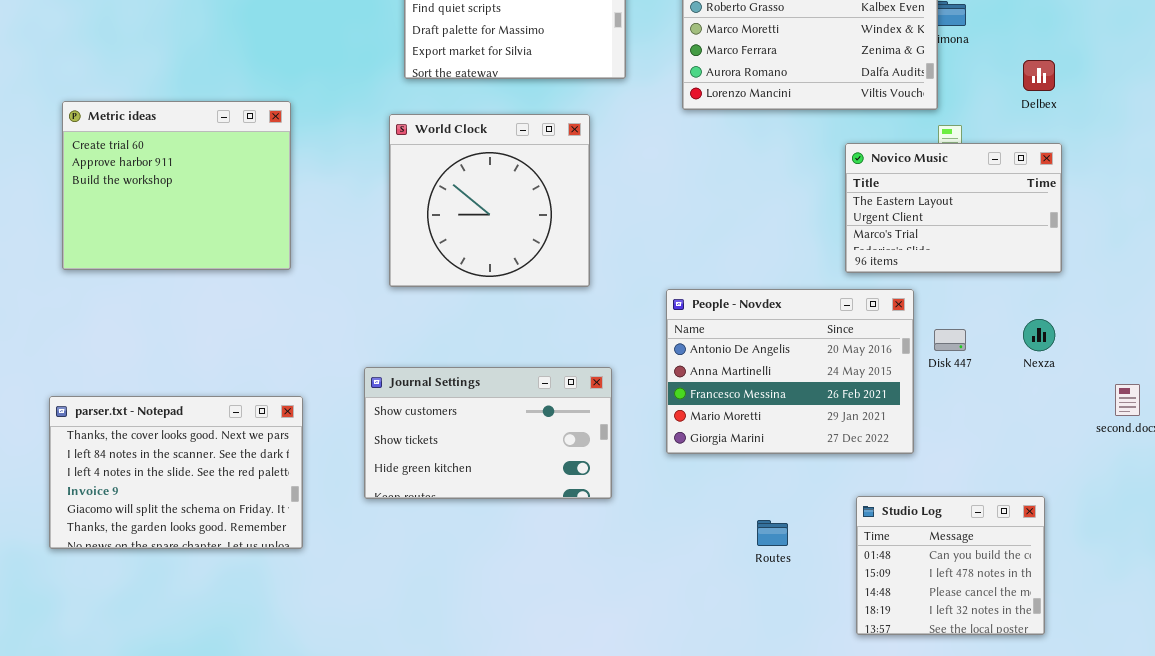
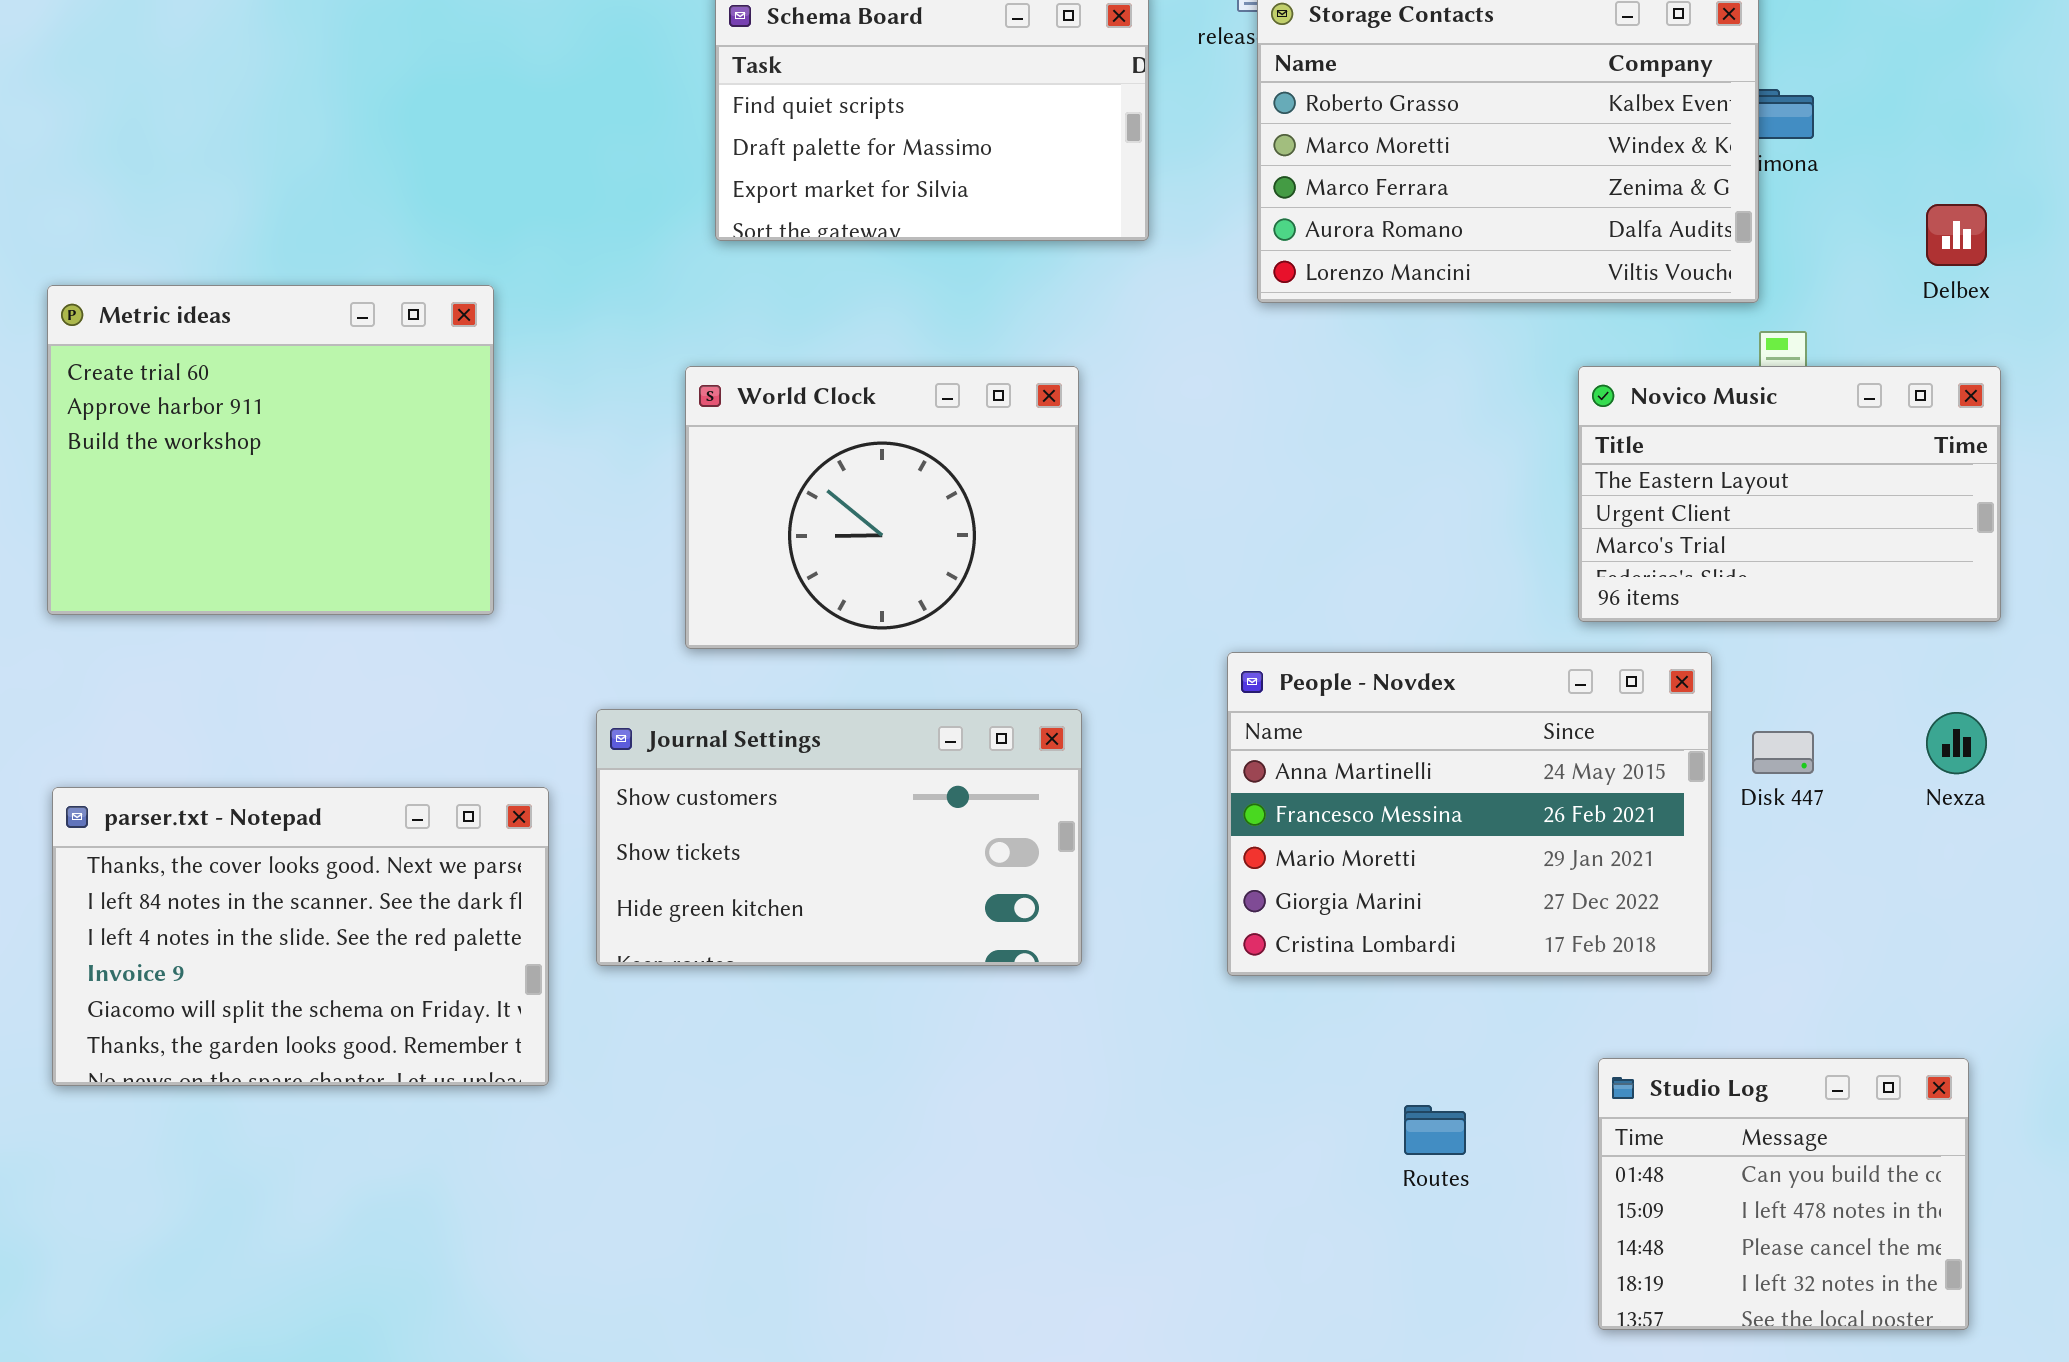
World Clock: [389,114,590,287] -> [685,366,1079,649], resized
People - Novdex: [666,289,914,454] -> [1227,652,1712,976], scrolled down 1 row
Journal Settings: [364,367,612,499] -> [596,709,1082,966], moved
parser.txt - Notepad: [49,396,303,549] -> [52,787,549,1086], moved

